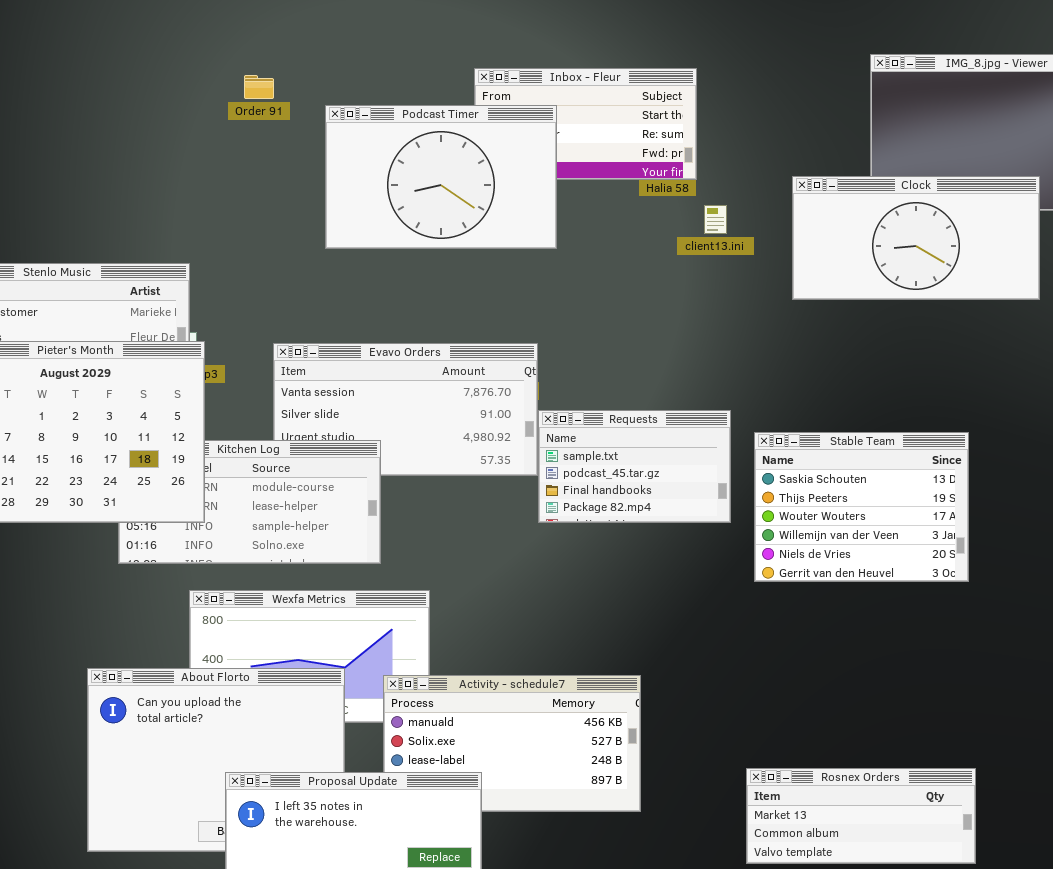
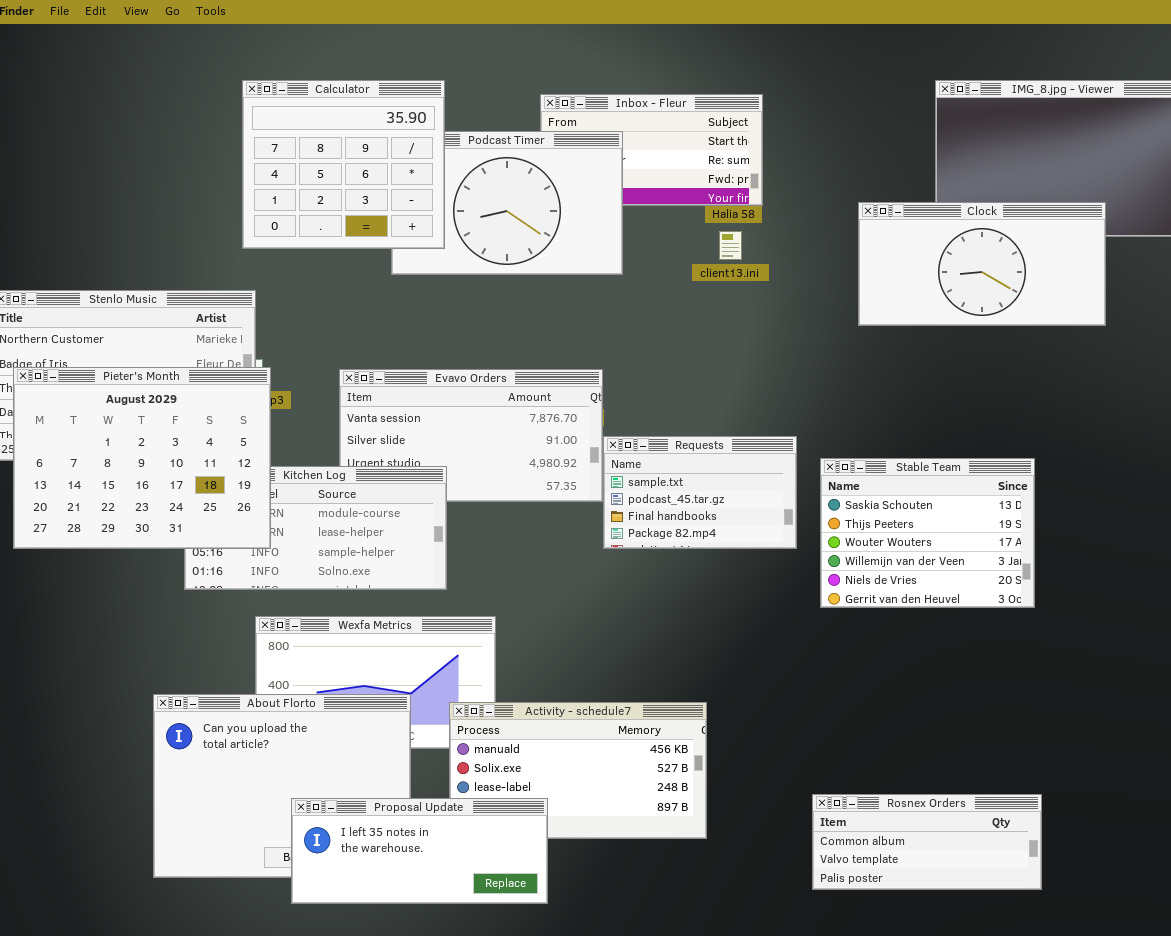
Calculator: none -> [242,80,445,249], opened
client13.ini: [704,205,727,234] -> [719,231,742,260], moved
Rosnex Orders: [746,768,976,864] -> [812,794,1042,890], scrolled down 1 row

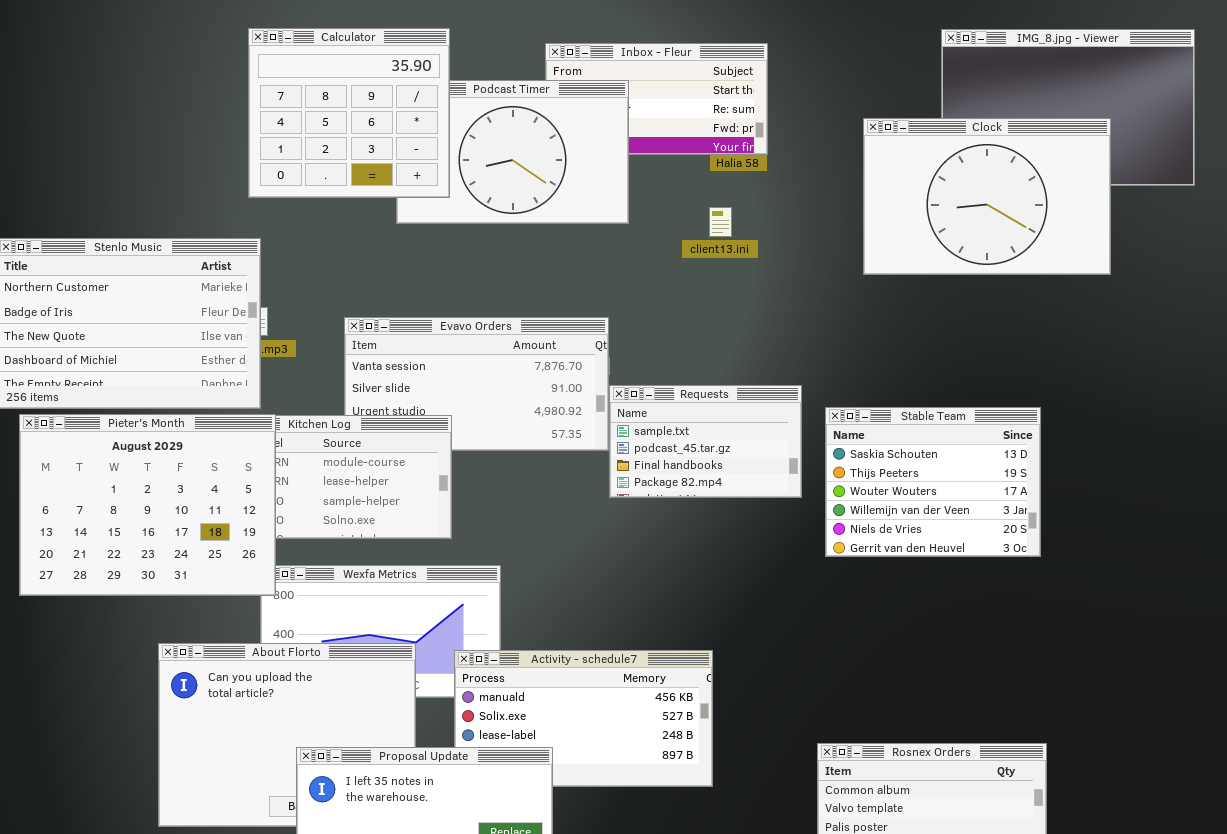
Clock: [858,202,1106,326] -> [863,118,1111,275], resized
client13.ini: [719,231,742,260] -> [709,207,732,237], moved
Pieter's Month: [13,367,271,549] -> [19,414,276,596], moved

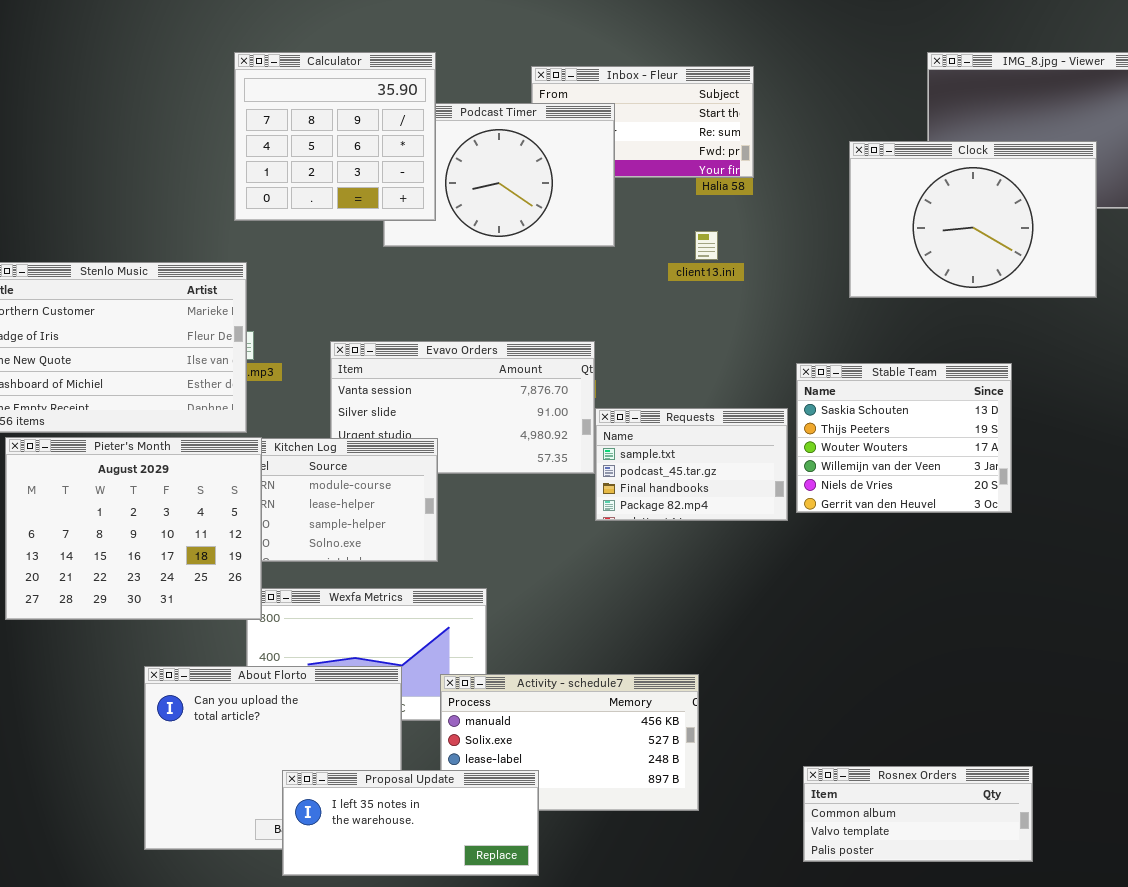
Stable Team: [825,407,1041,557] -> [796,363,1012,513], moved

